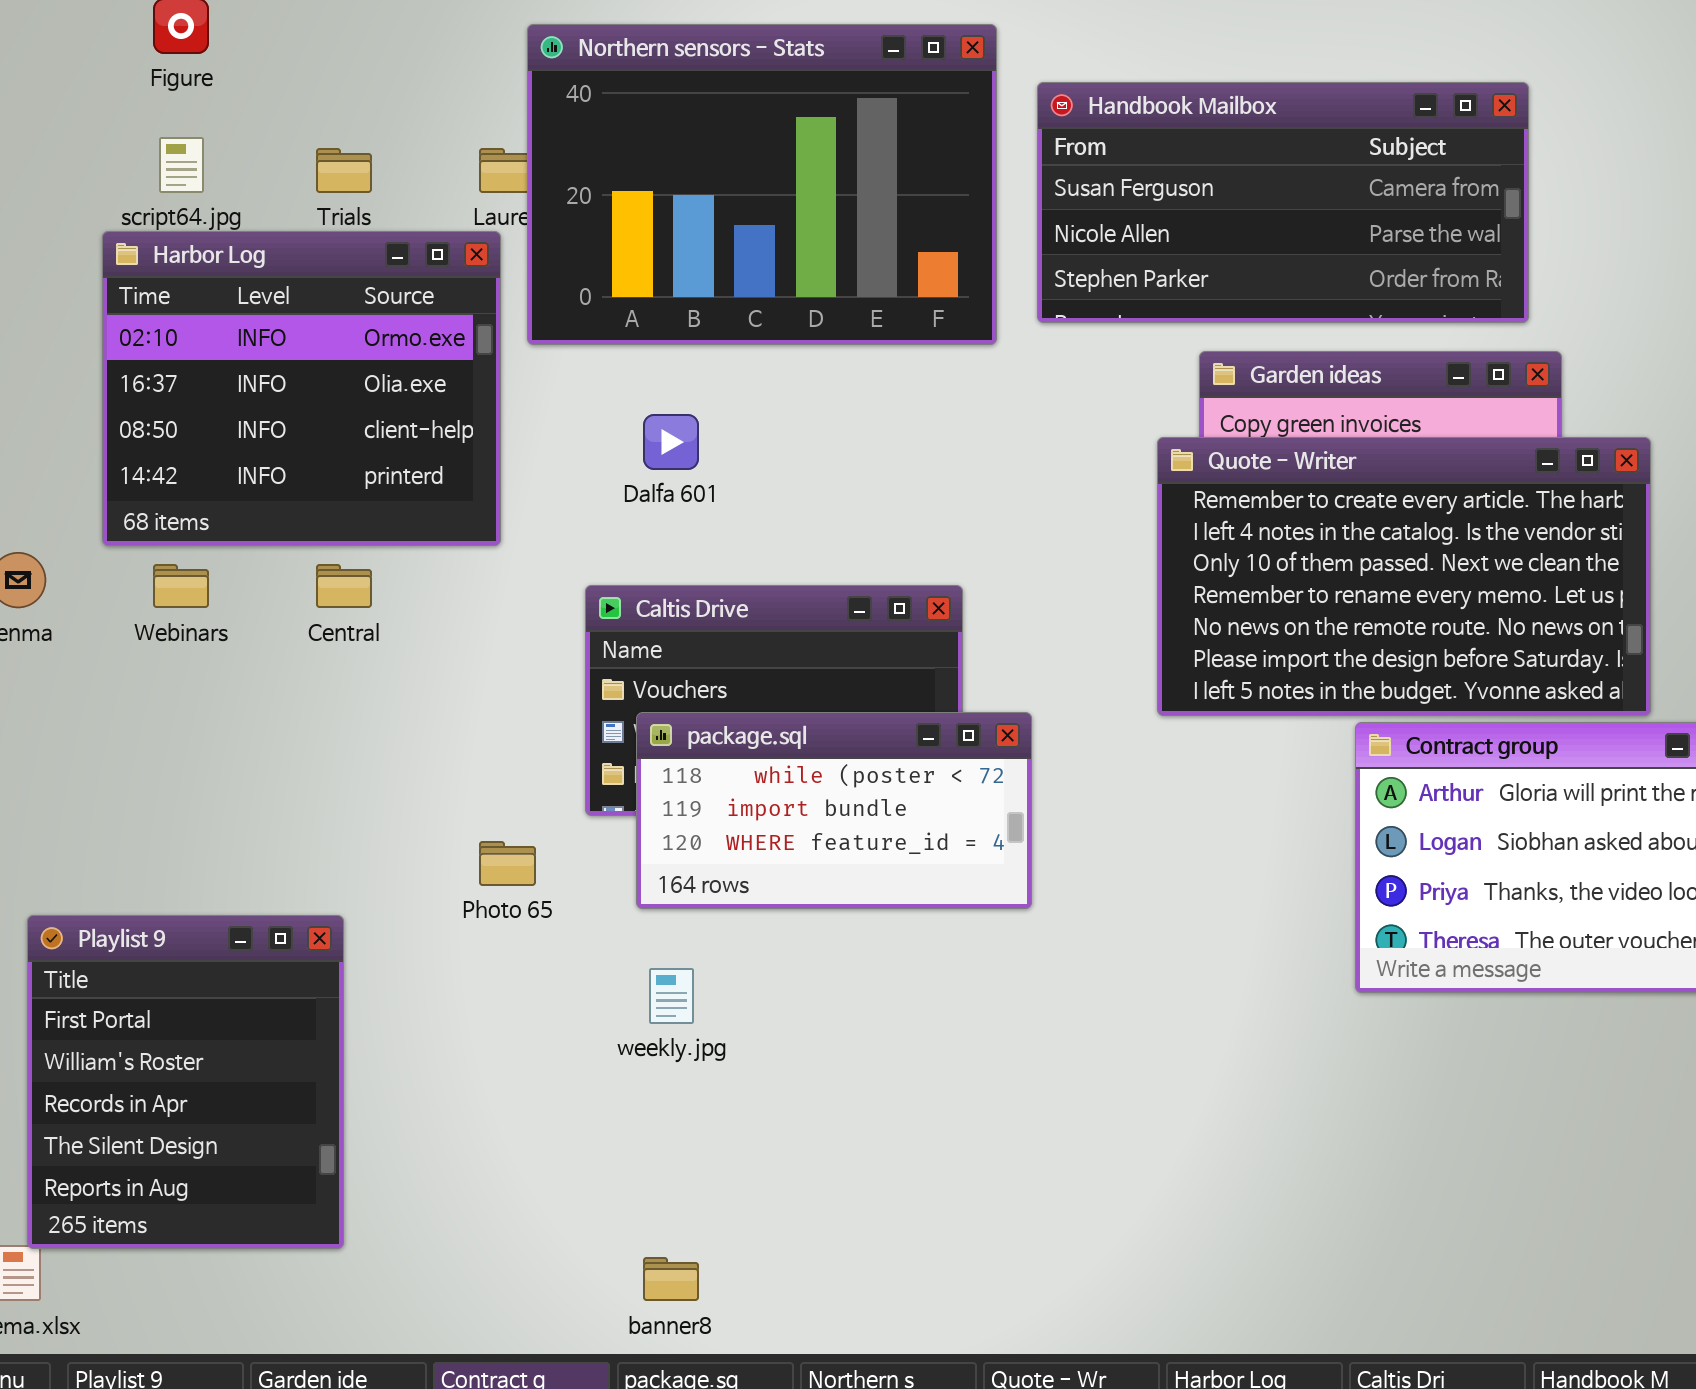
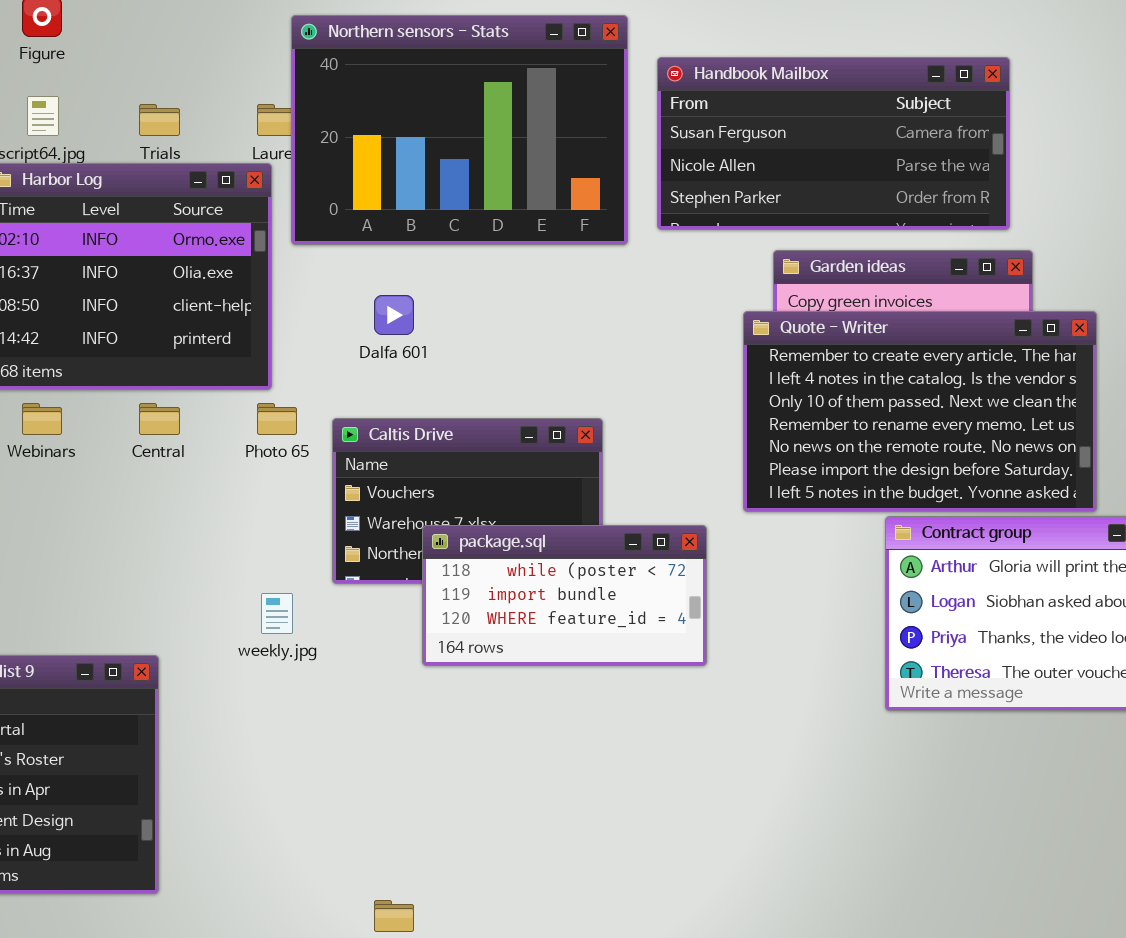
package.sql: [636,712,1032,909] -> [422,525,707,666], moved
Photo 65: [479,841,536,886] -> [257,403,297,435], moved
weekly.jpg: [649,968,694,1024] -> [261,593,293,634], moved

